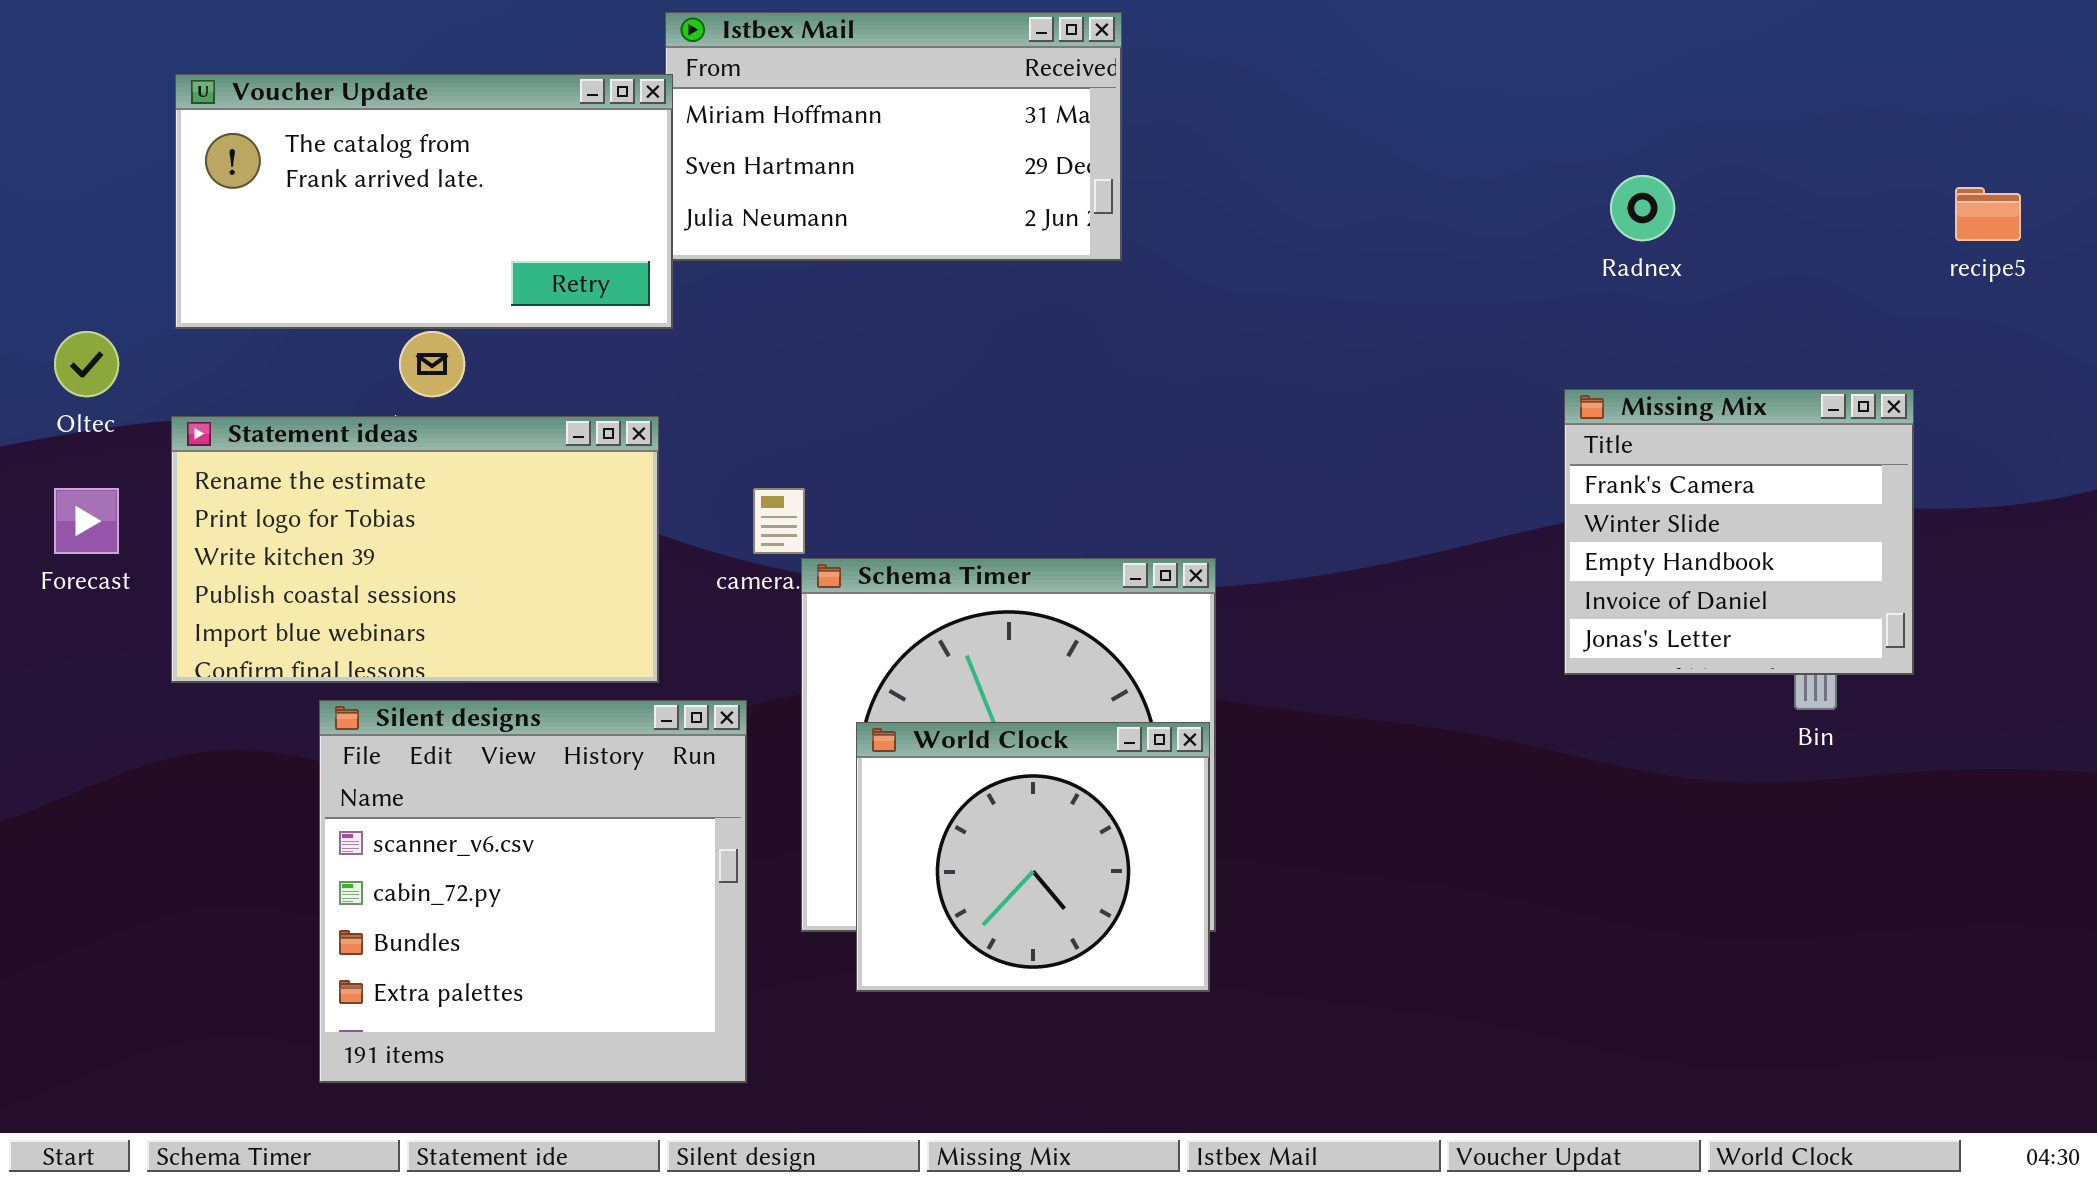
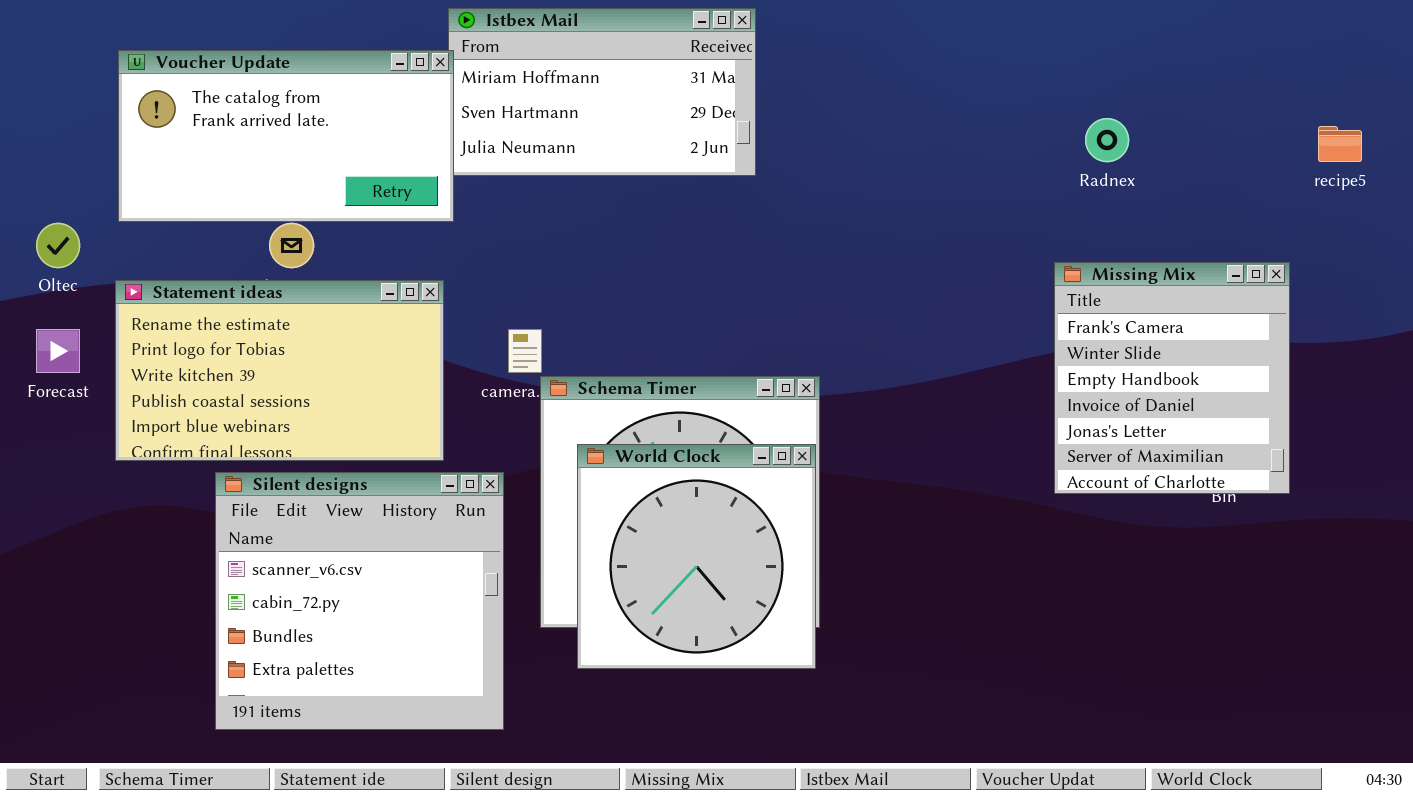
Missing Mix: [1564,389,1914,675] -> [1054,262,1290,494], resized
World Clock: [856,722,1210,992] -> [577,444,816,669], resized

